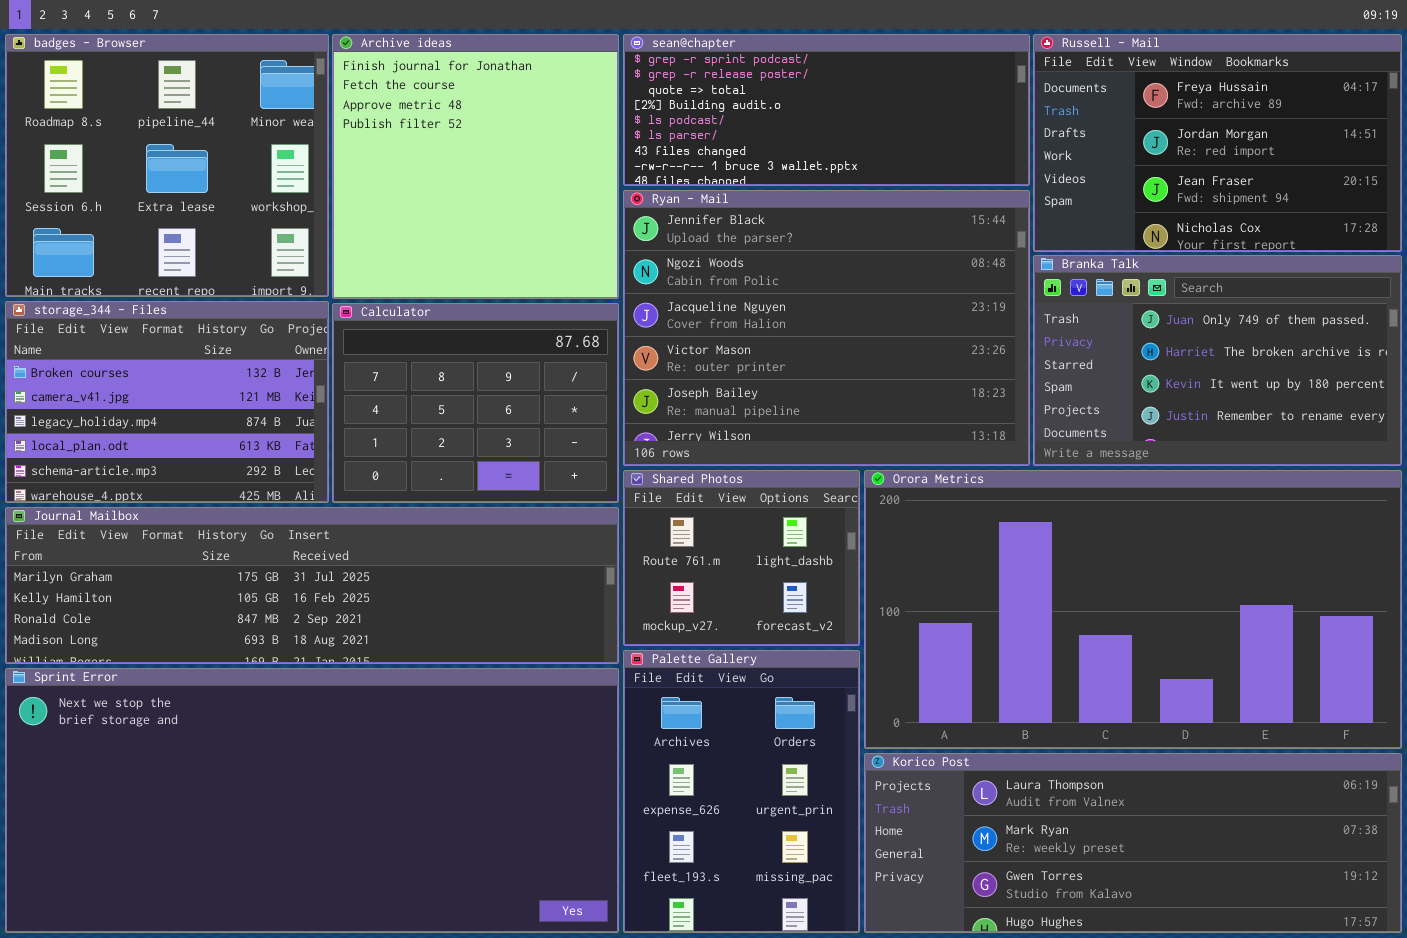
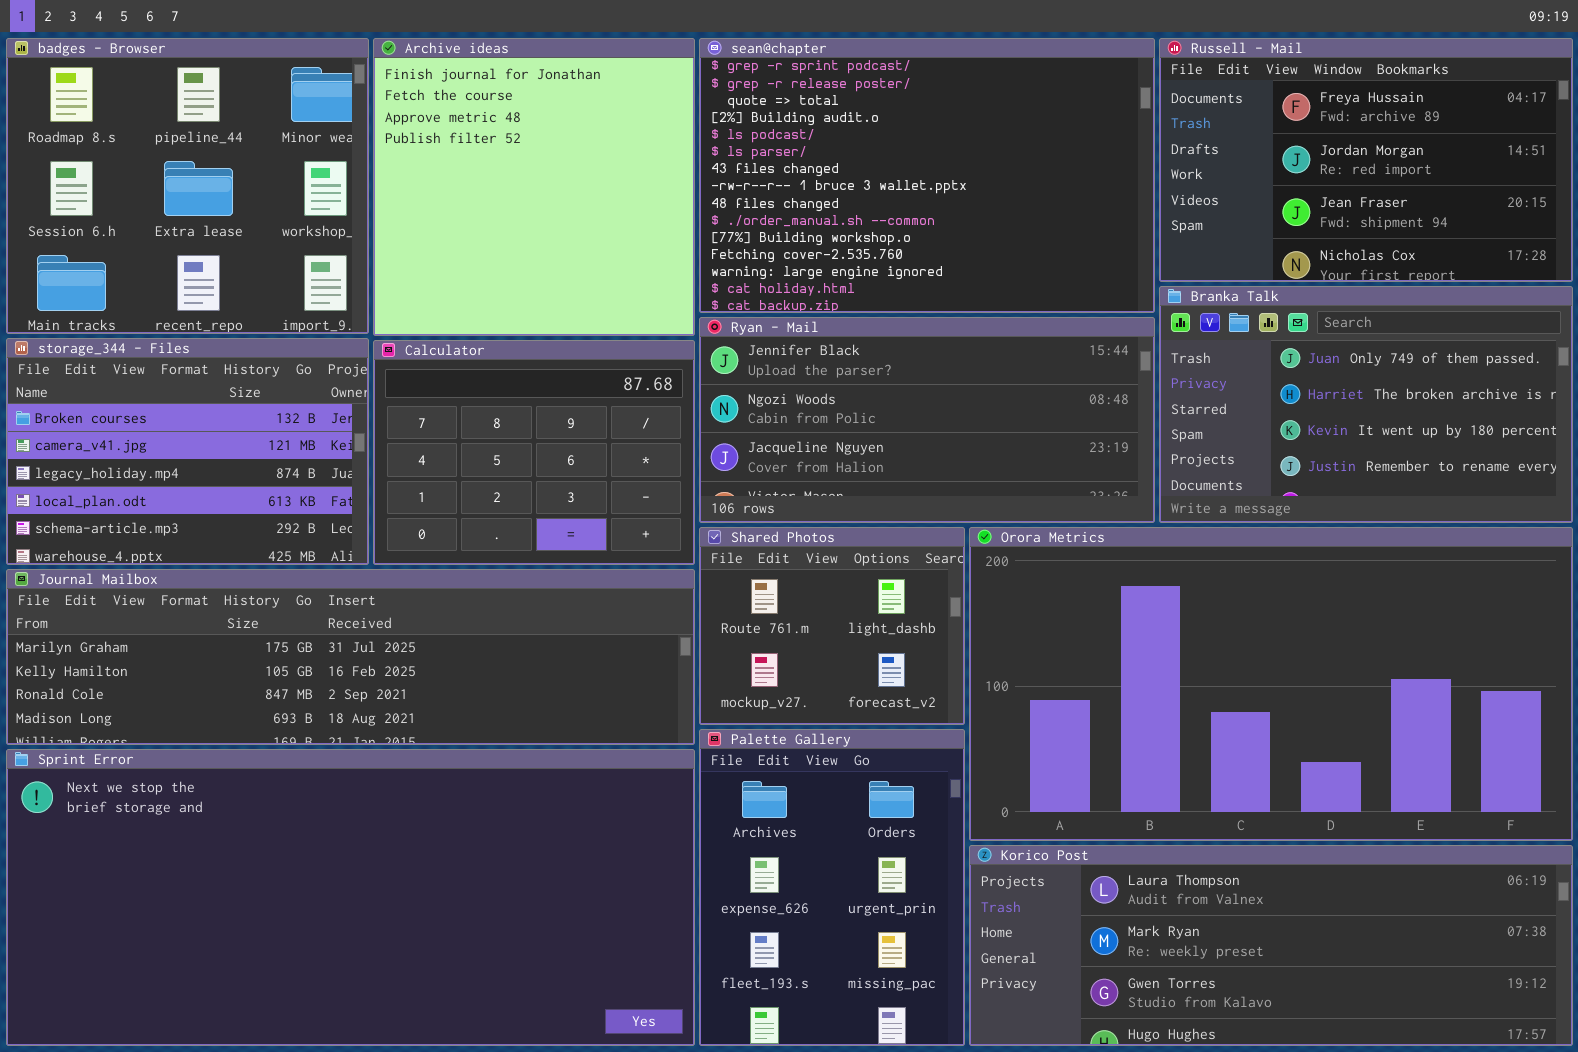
sean@chapter: [623,34,1030,186] -> [699,38,1155,313], resized
Ryan - Mail: [623,190,1030,466] -> [699,317,1155,523], resized

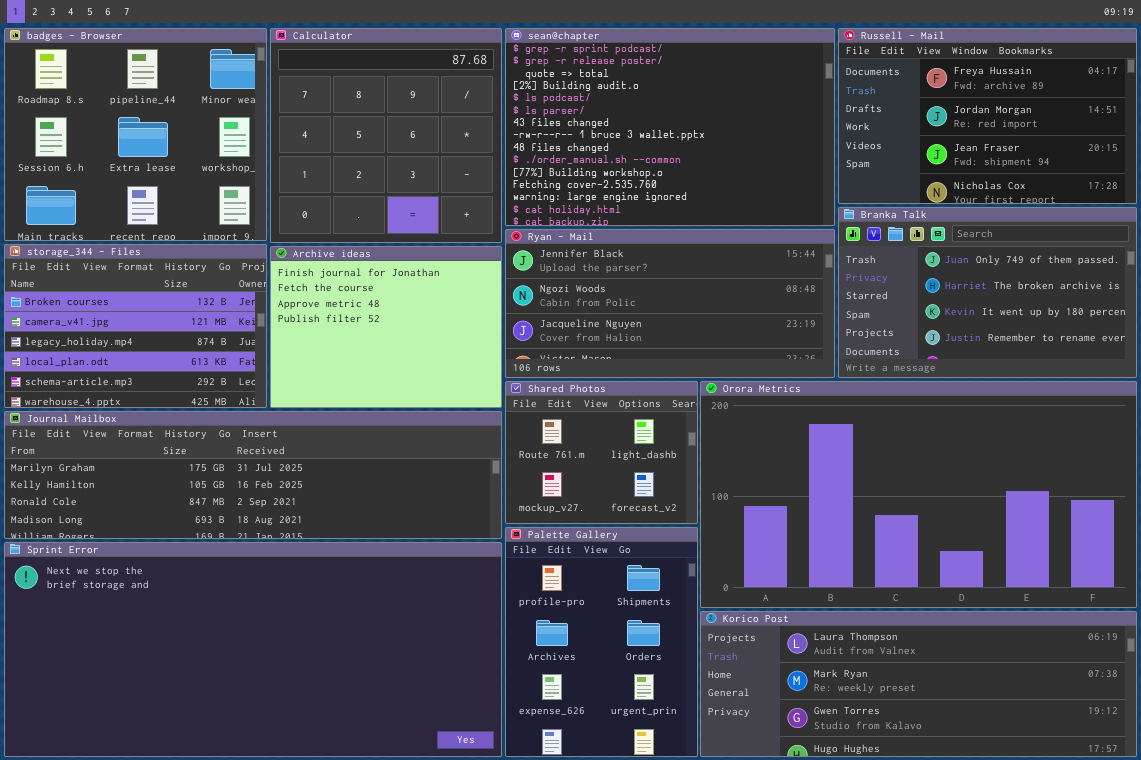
Archive ideas: [373,38,695,336] -> [270,246,502,408], moved, resized
Calculator: [373,340,695,565] -> [270,28,502,243], moved, resized
Palette Gallery: [699,729,965,1046] -> [505,527,698,757], scrolled up 1 row

